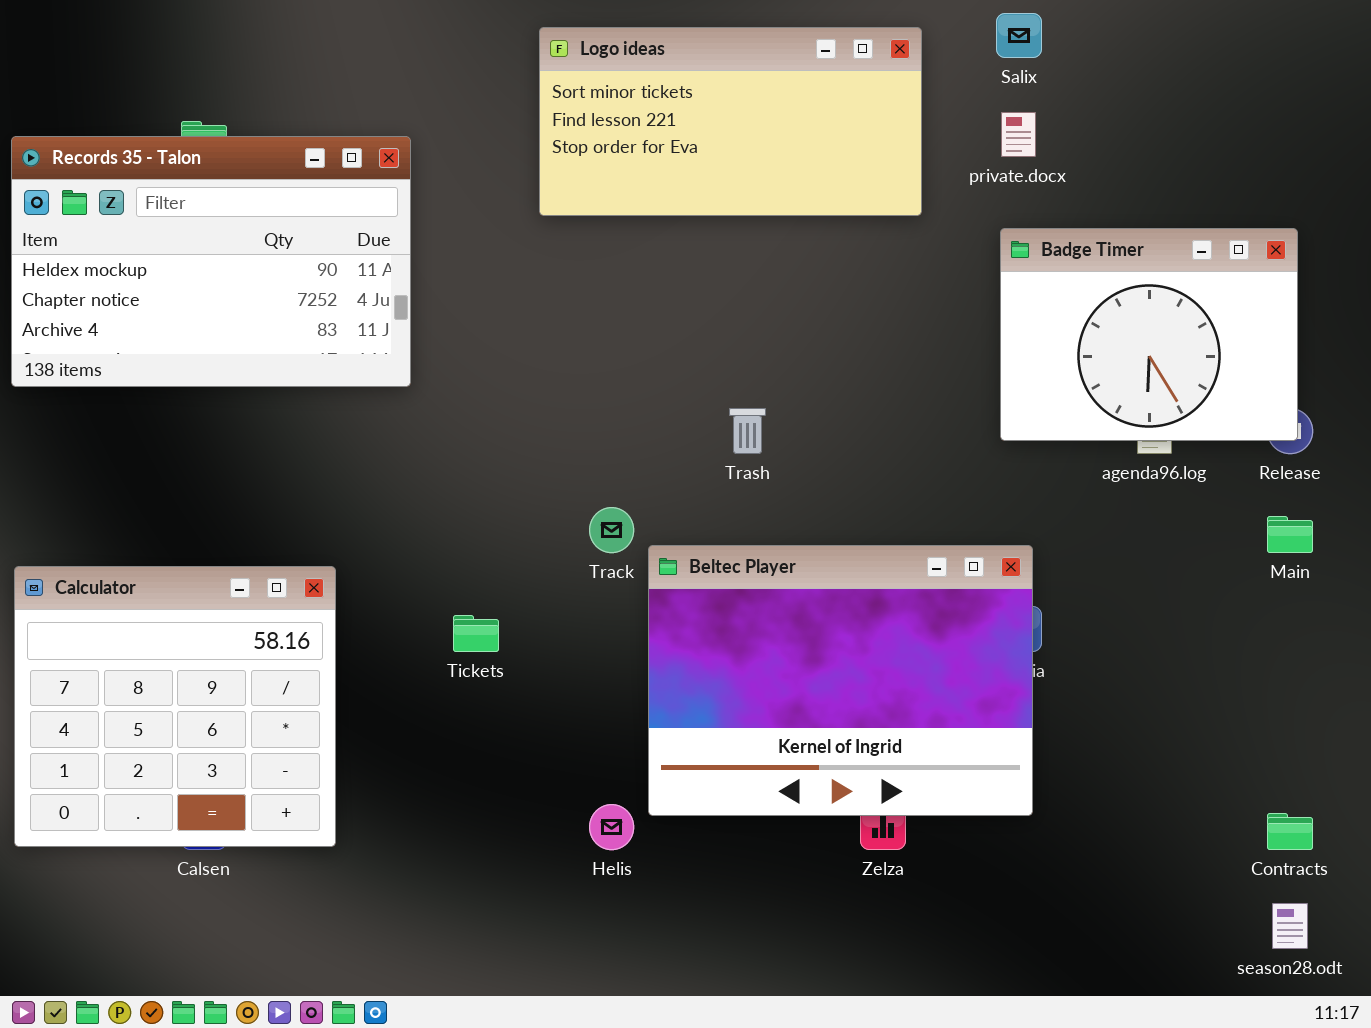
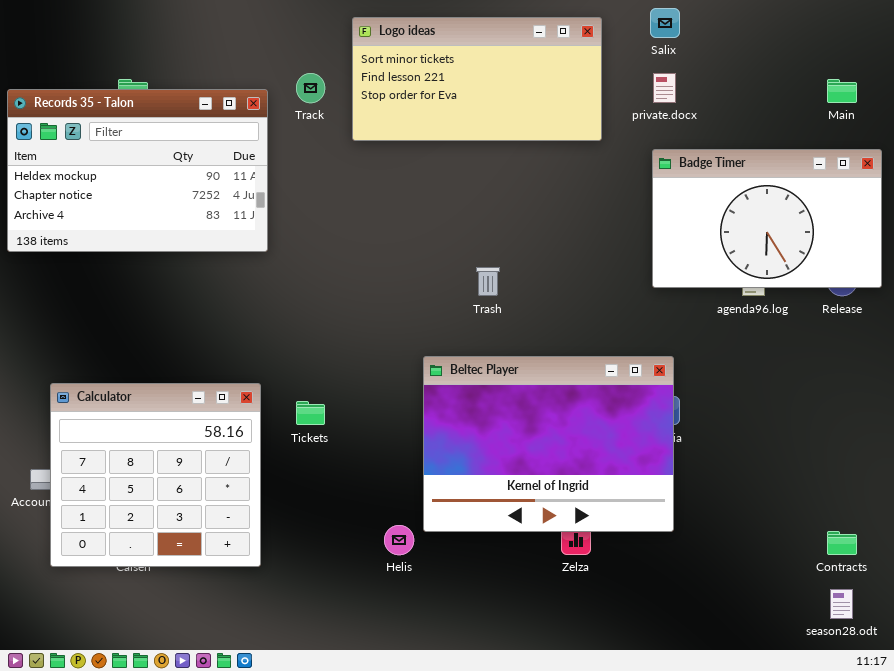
Badge Timer: [1000,228,1298,441] -> [652,149,882,288], resized
Track: [589,507,634,553] -> [296,73,325,103], moved
Main: [1267,516,1313,553] -> [827,79,857,103], moved
Calculator: [14,566,336,847] -> [50,383,261,567], moved

